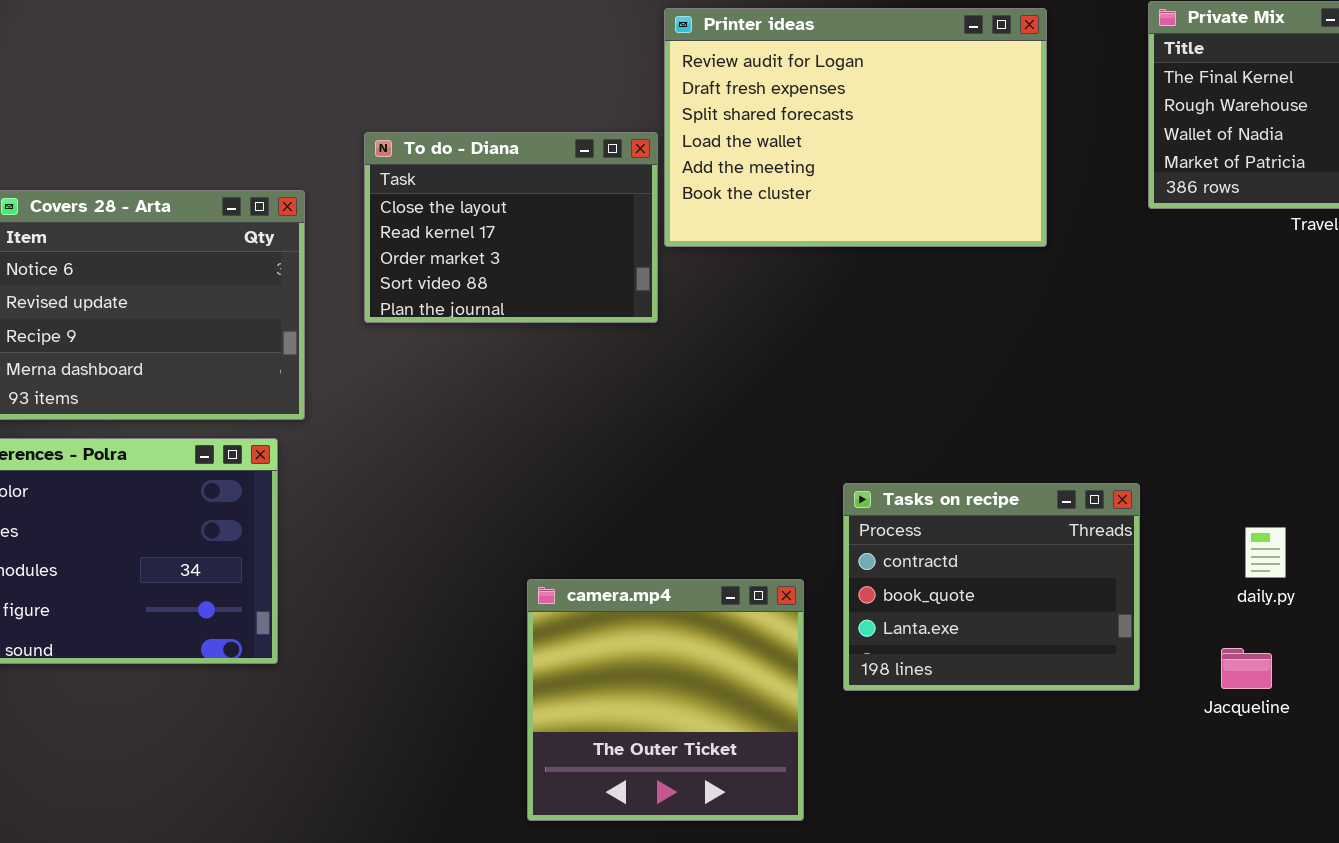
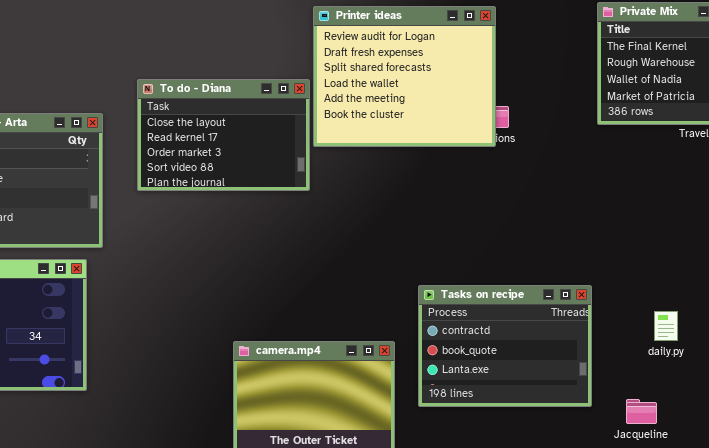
Printer ideas: [664,8,1047,247] -> [313,6,496,147], resized
Jacqueline: [1221,648,1272,689] -> [626,399,657,424], moved

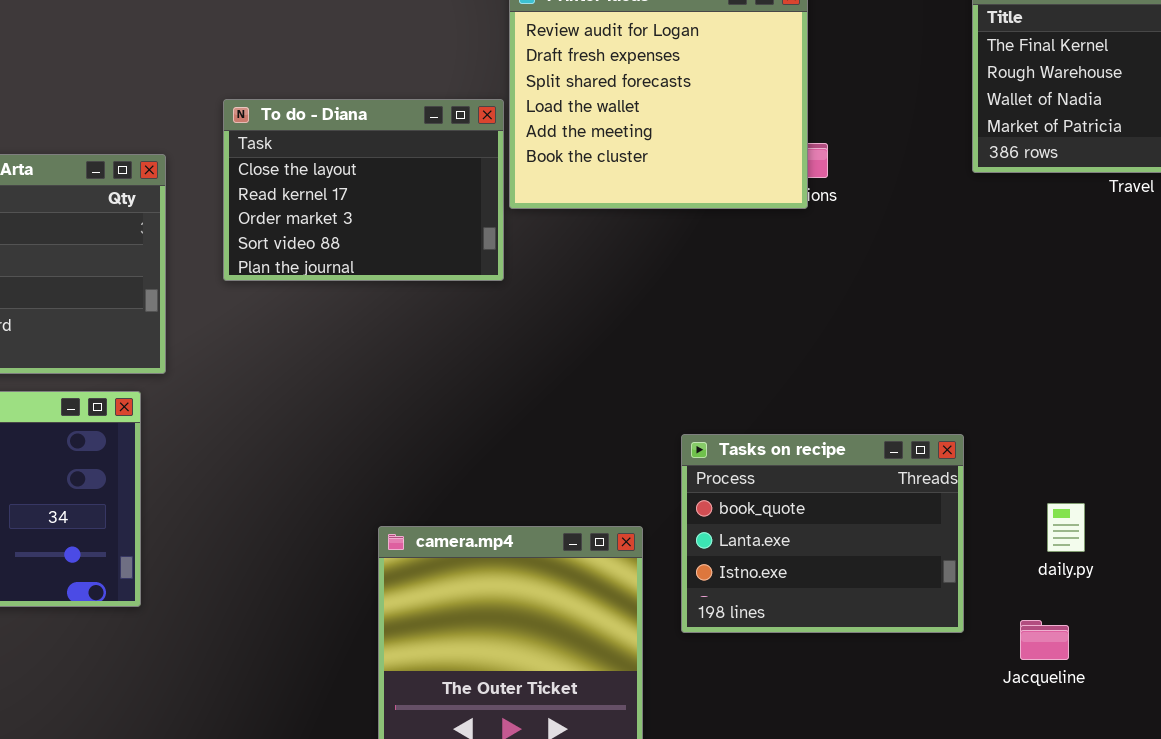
Tasks on recipe: [418,285,592,407] -> [681,434,964,633], scrolled down 1 row
daily.py: [654,311,678,341] -> [1047,503,1085,552], moved

